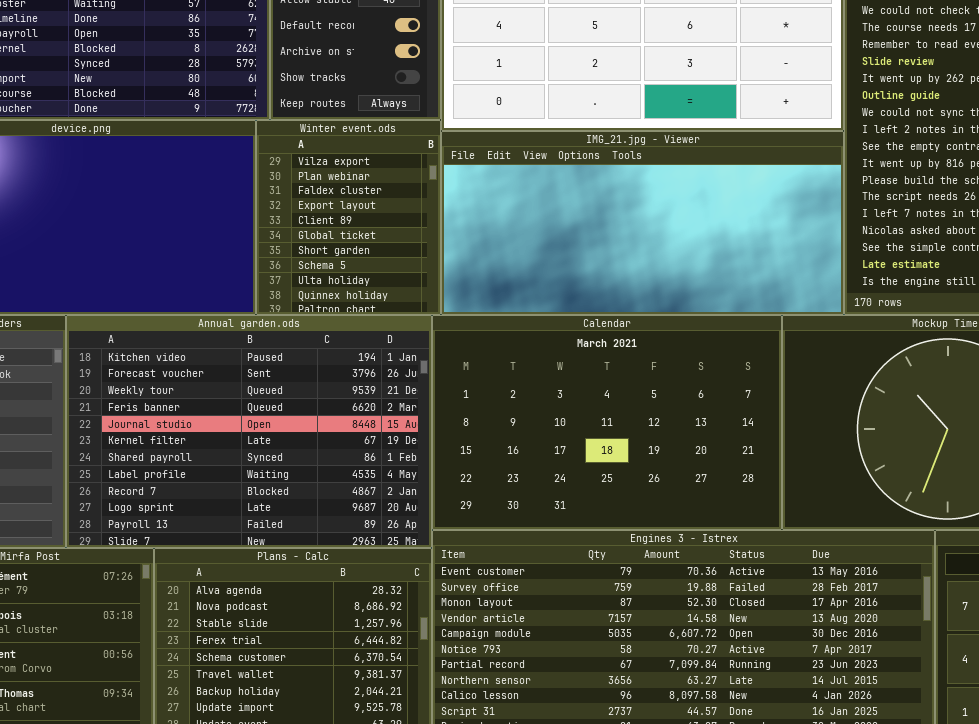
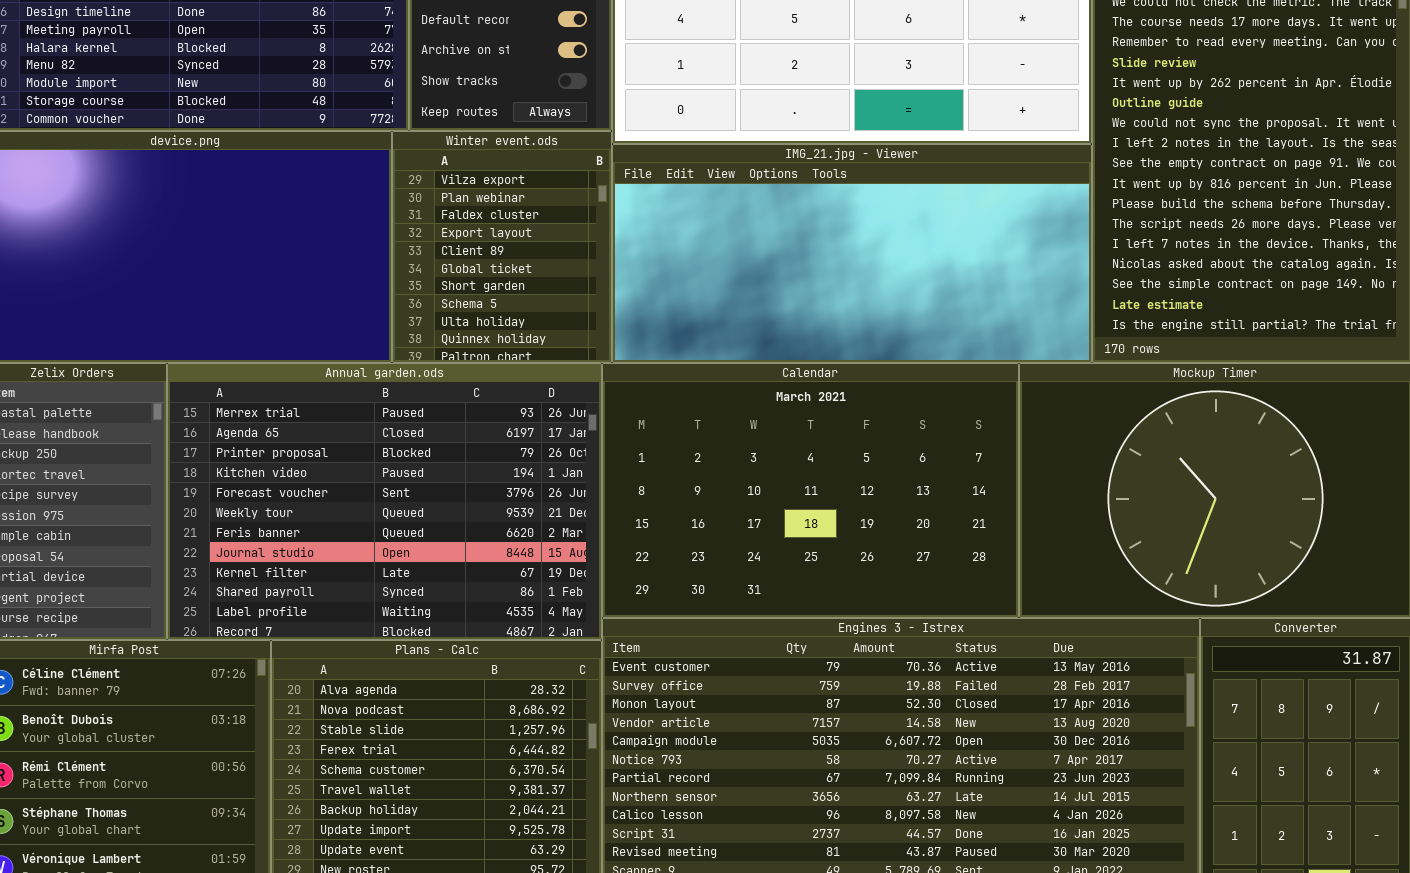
Annual garden.ods: [66,315,432,548] -> [167,363,602,640], scrolled up 3 rows

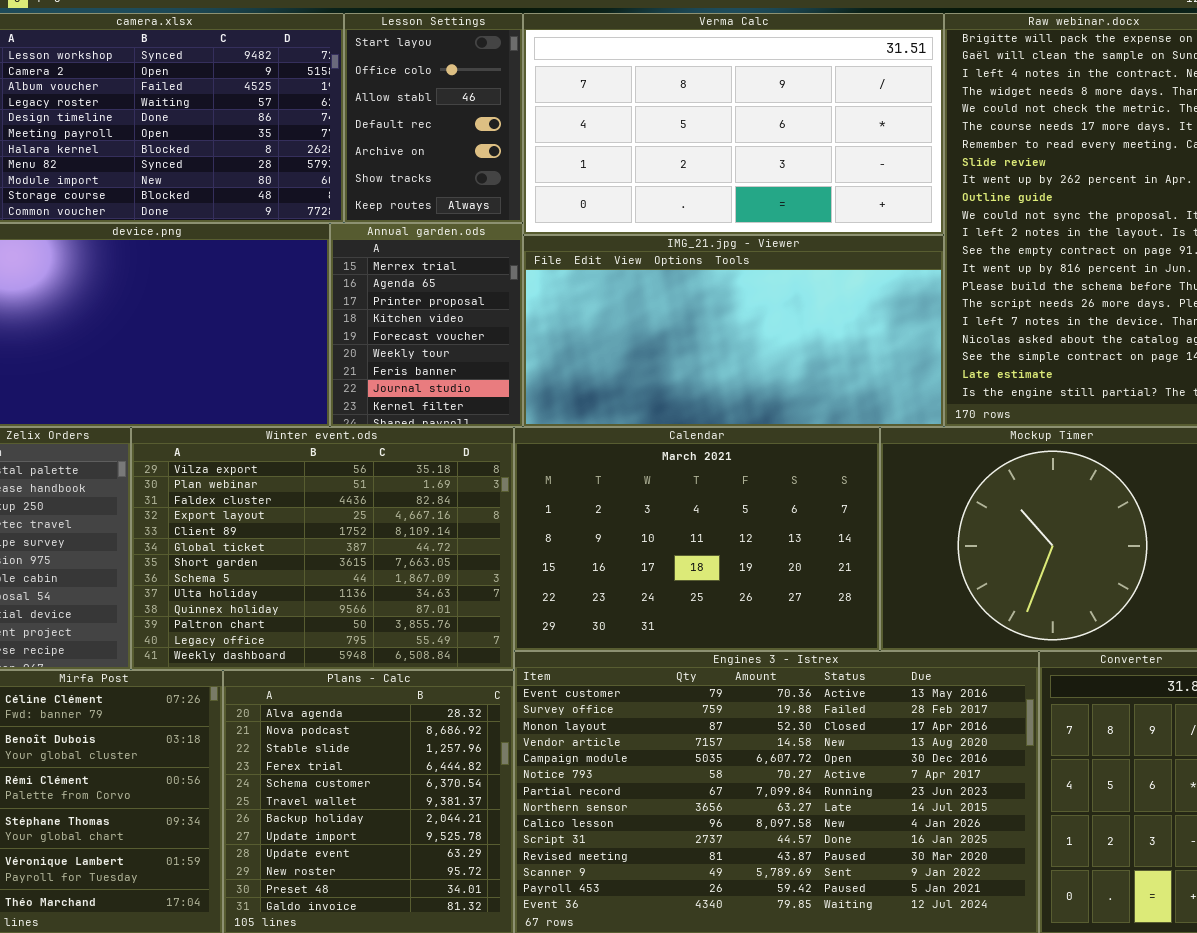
Winter event.ods: [392,131,612,363] -> [131,427,514,670], moved, resized
Annual garden.ods: [167,363,602,640] -> [330,223,523,427], moved, resized

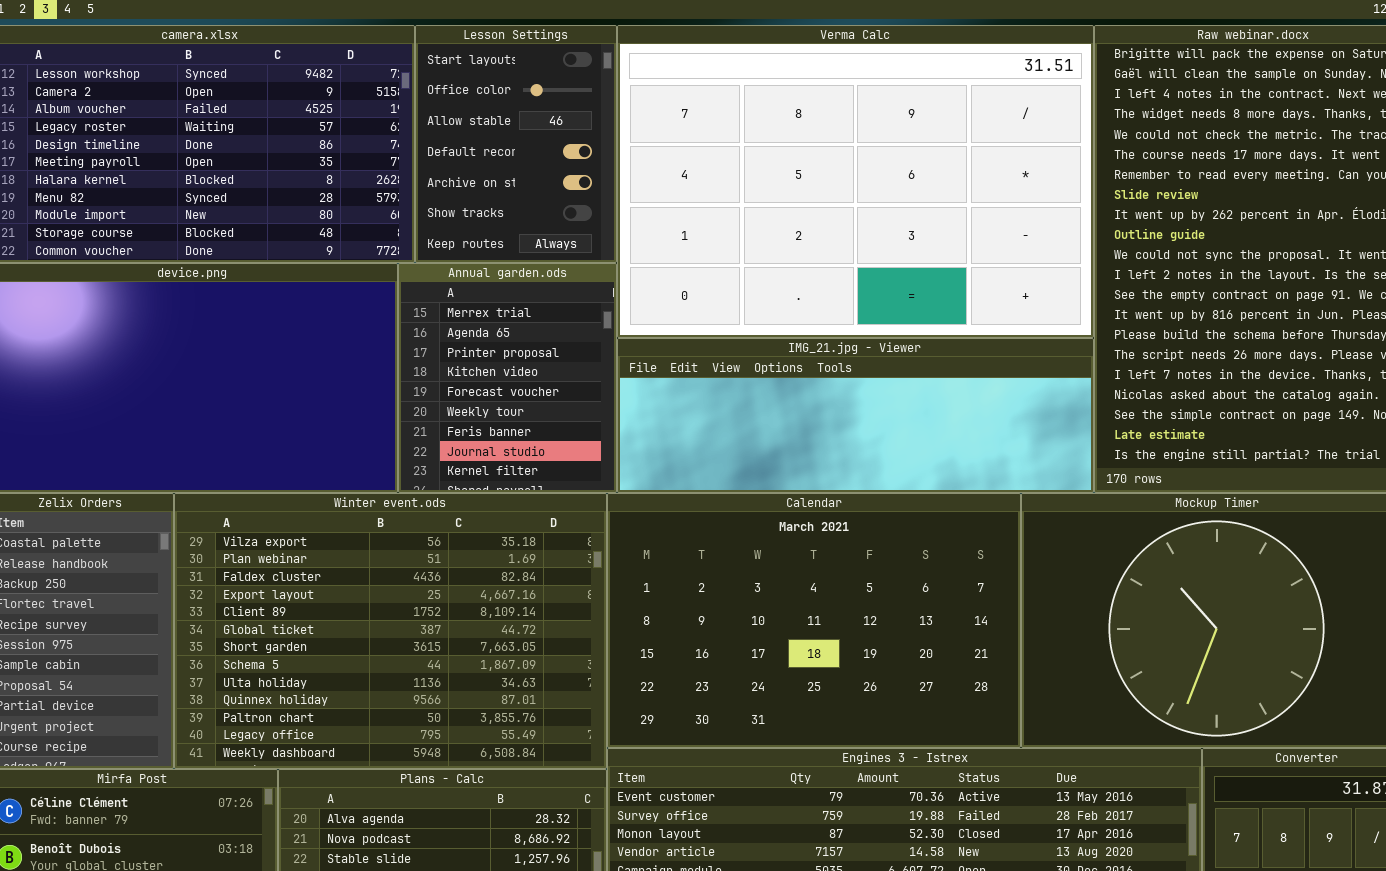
Verma Calc: [523,13,944,235] -> [617,25,1094,338], resized
IMG_21.jpg - Viewer: [523,235,944,427] -> [617,338,1094,493], resized

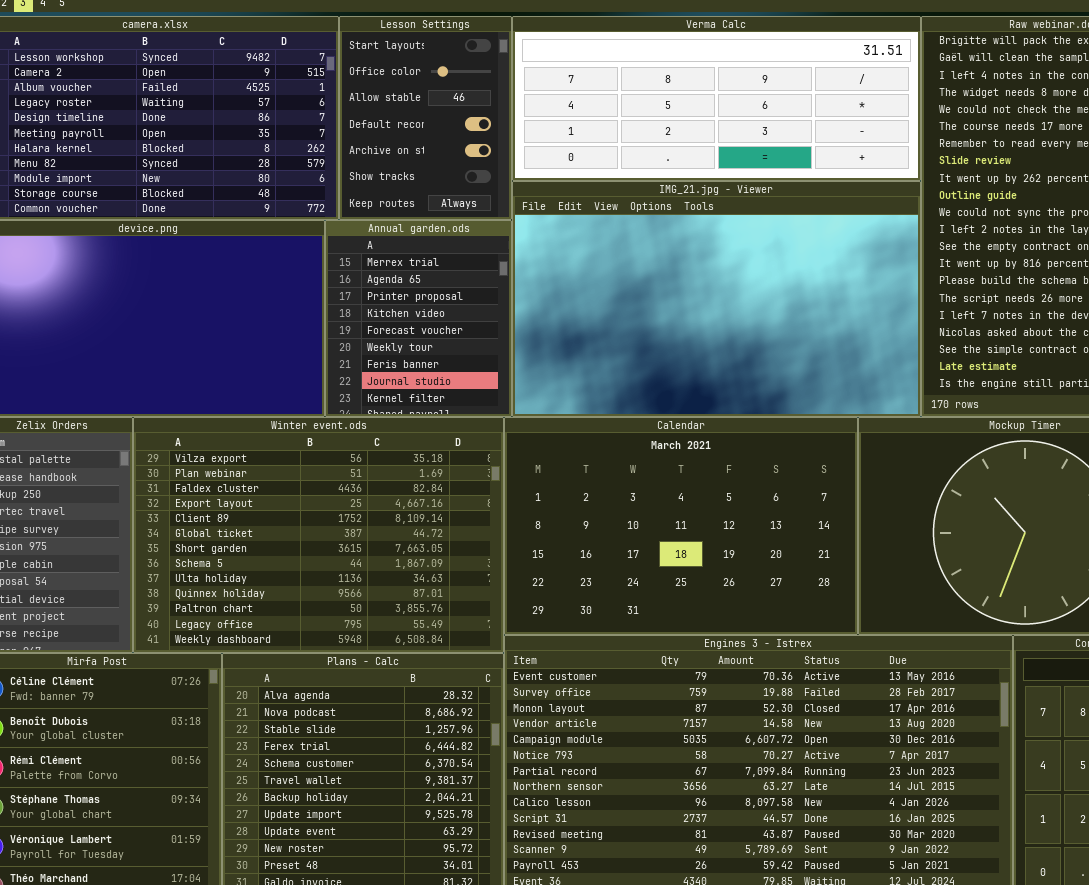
Verma Calc: [617,25,1094,338] -> [512,16,921,181], resized
IMG_21.jpg - Viewer: [617,338,1094,493] -> [512,181,921,417], resized

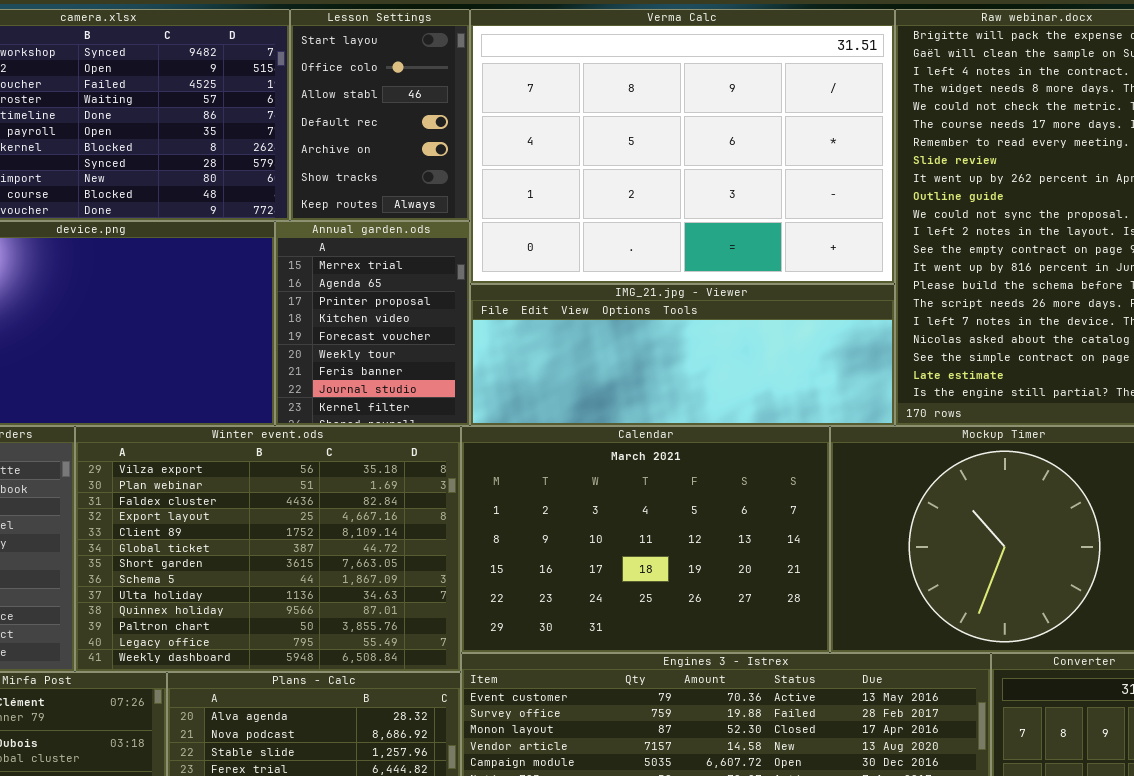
Verma Calc: [512,16,921,181] -> [470,9,895,284], resized
IMG_21.jpg - Viewer: [512,181,921,417] -> [470,284,895,426], resized

